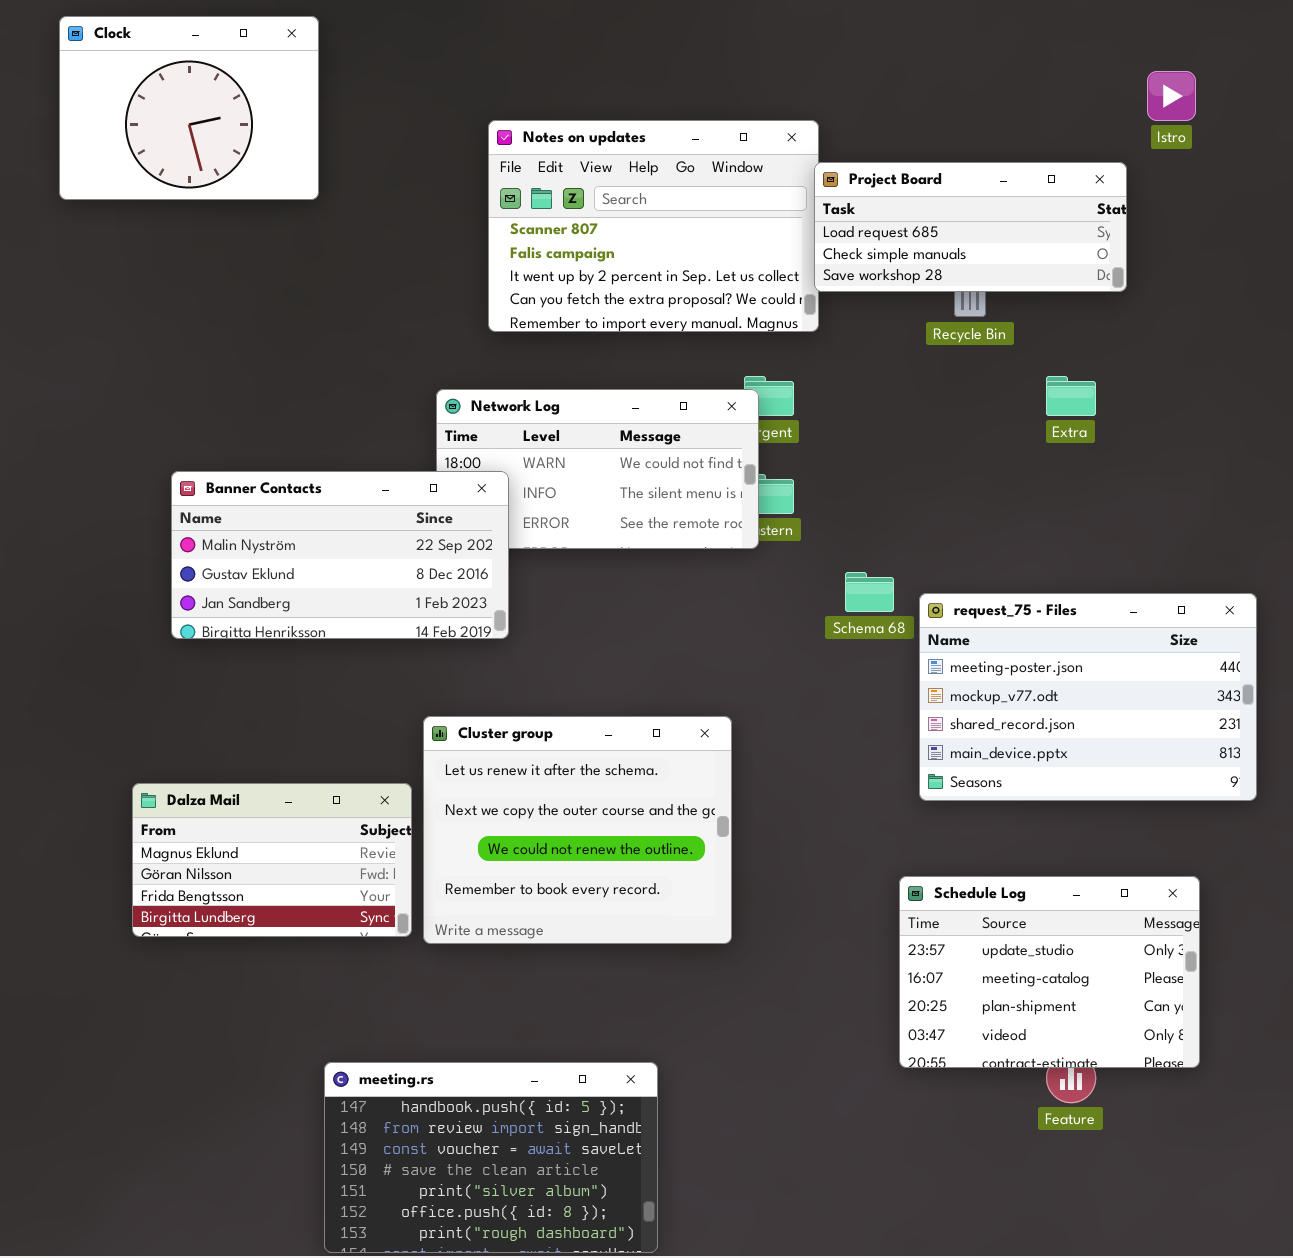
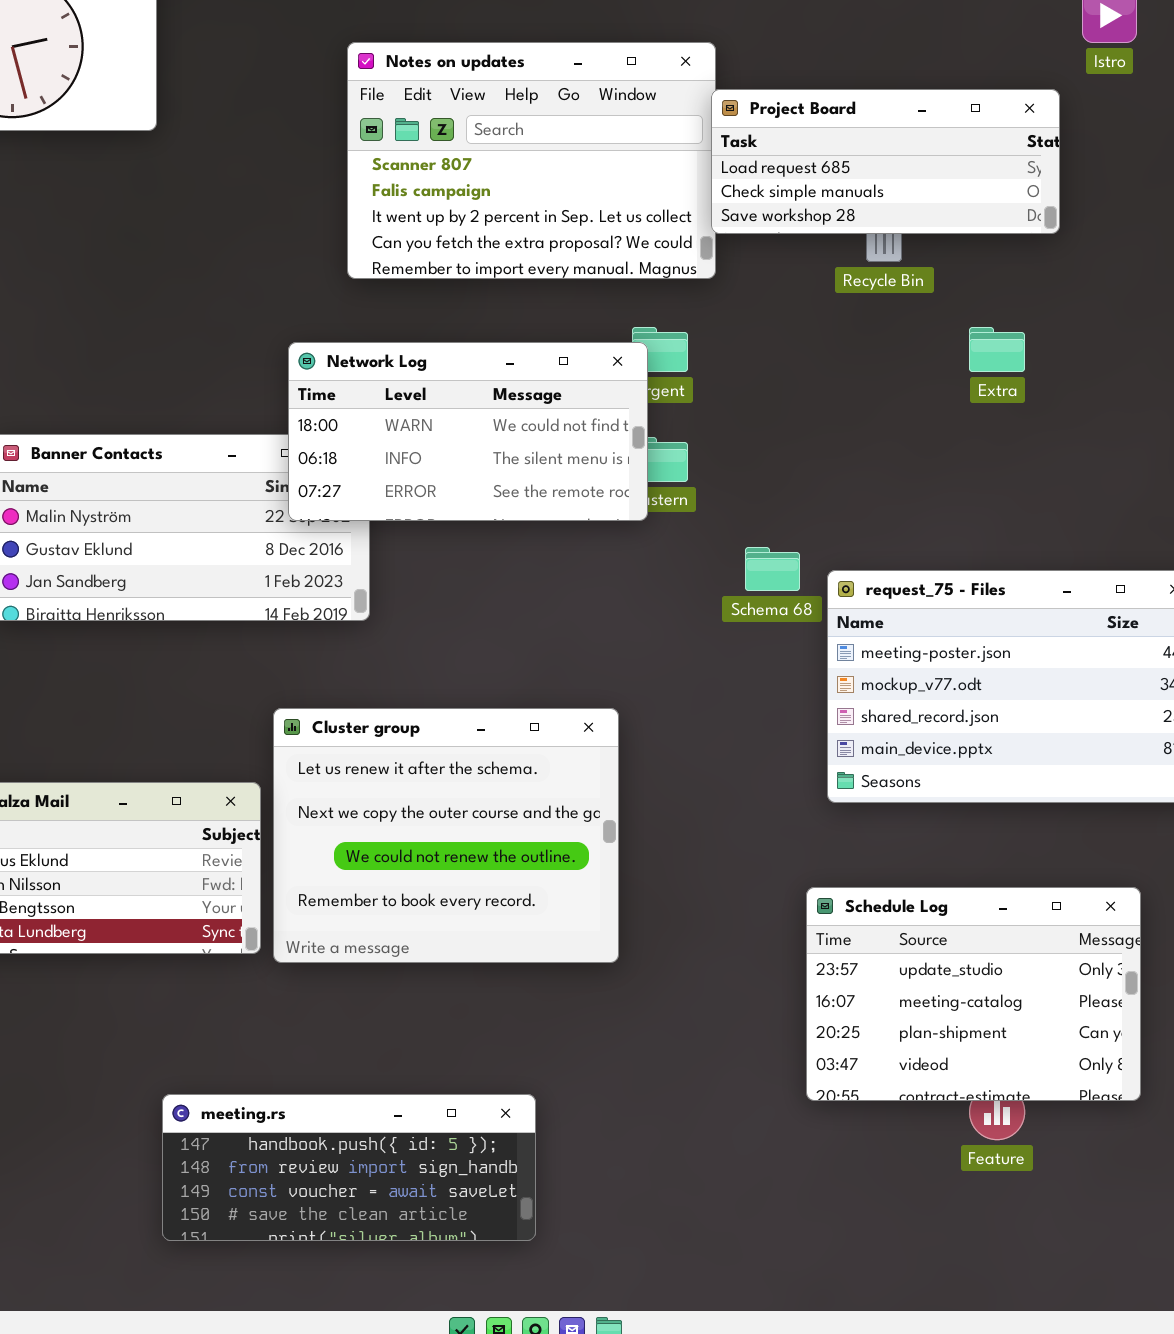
Network Log: [436,389,759,549] -> [288,342,648,521], raised
meeting.rs: [324,1062,658,1253] -> [162,1094,536,1241], resized

